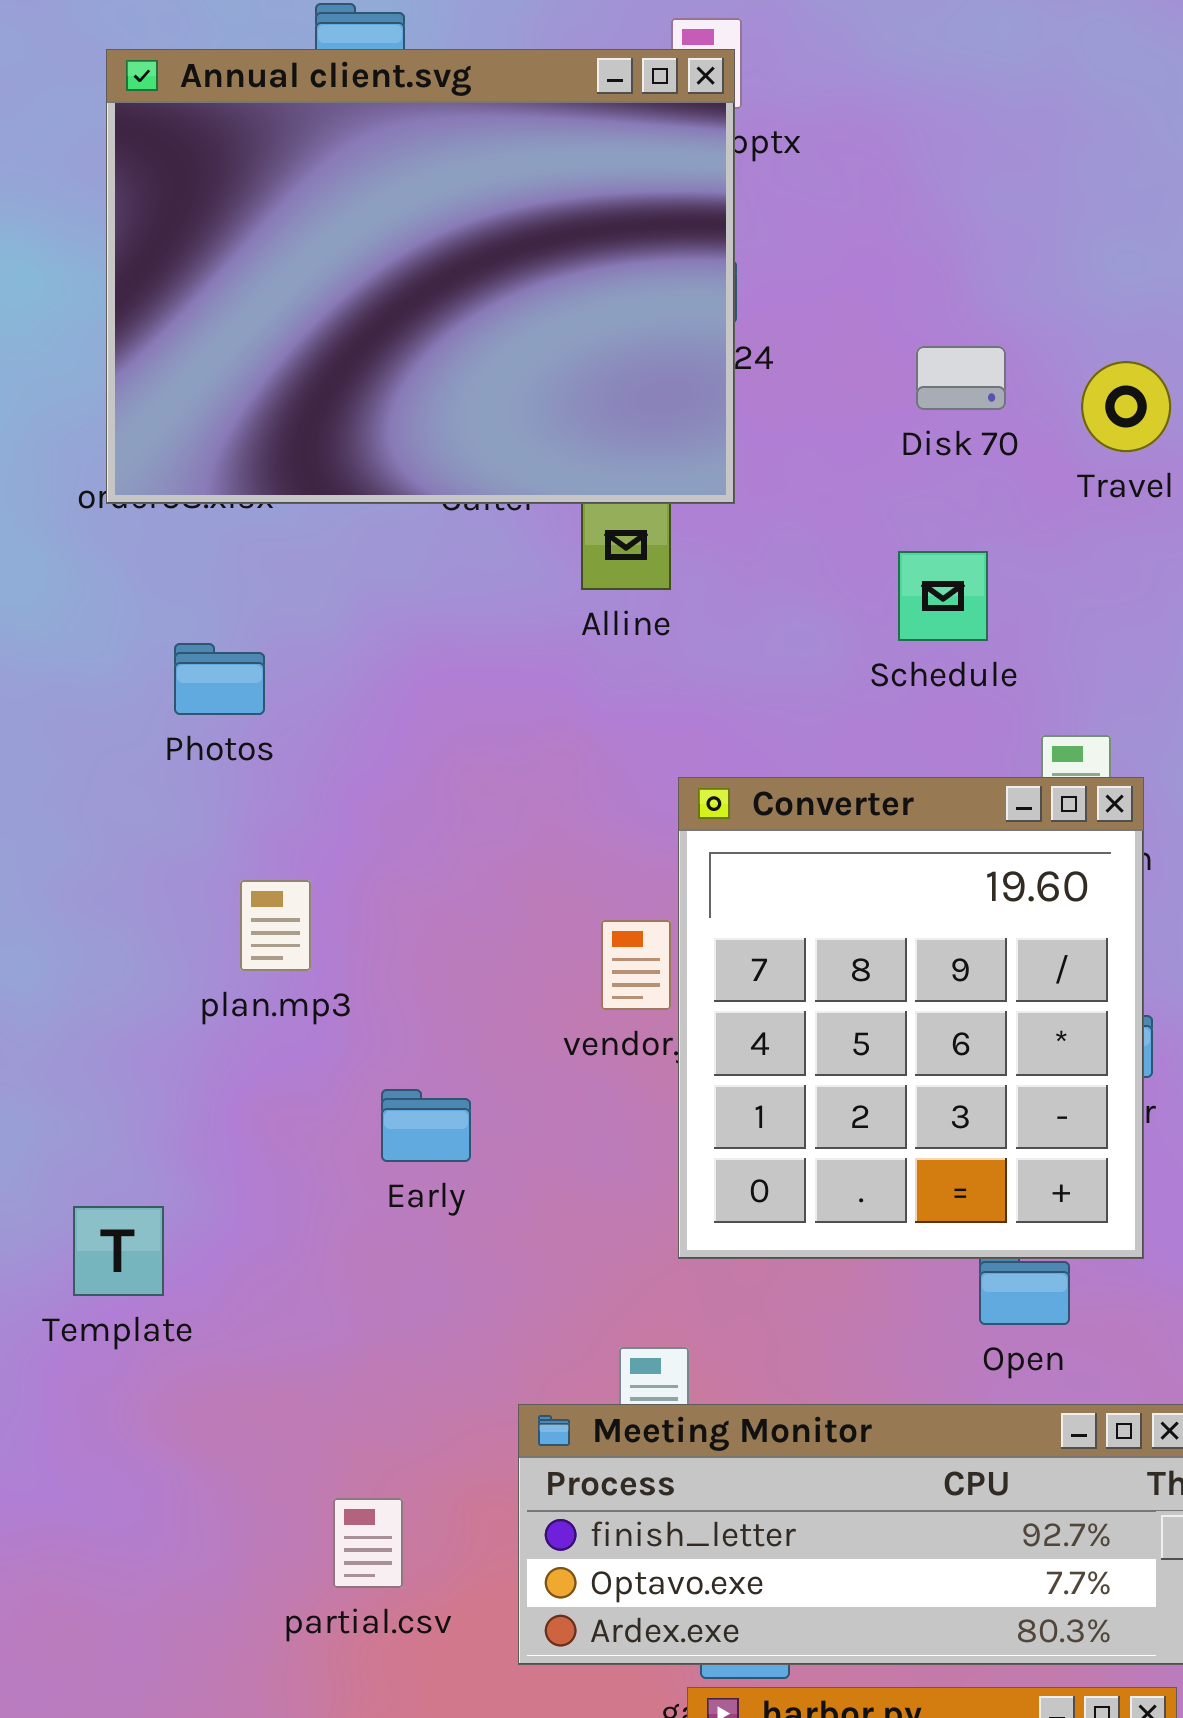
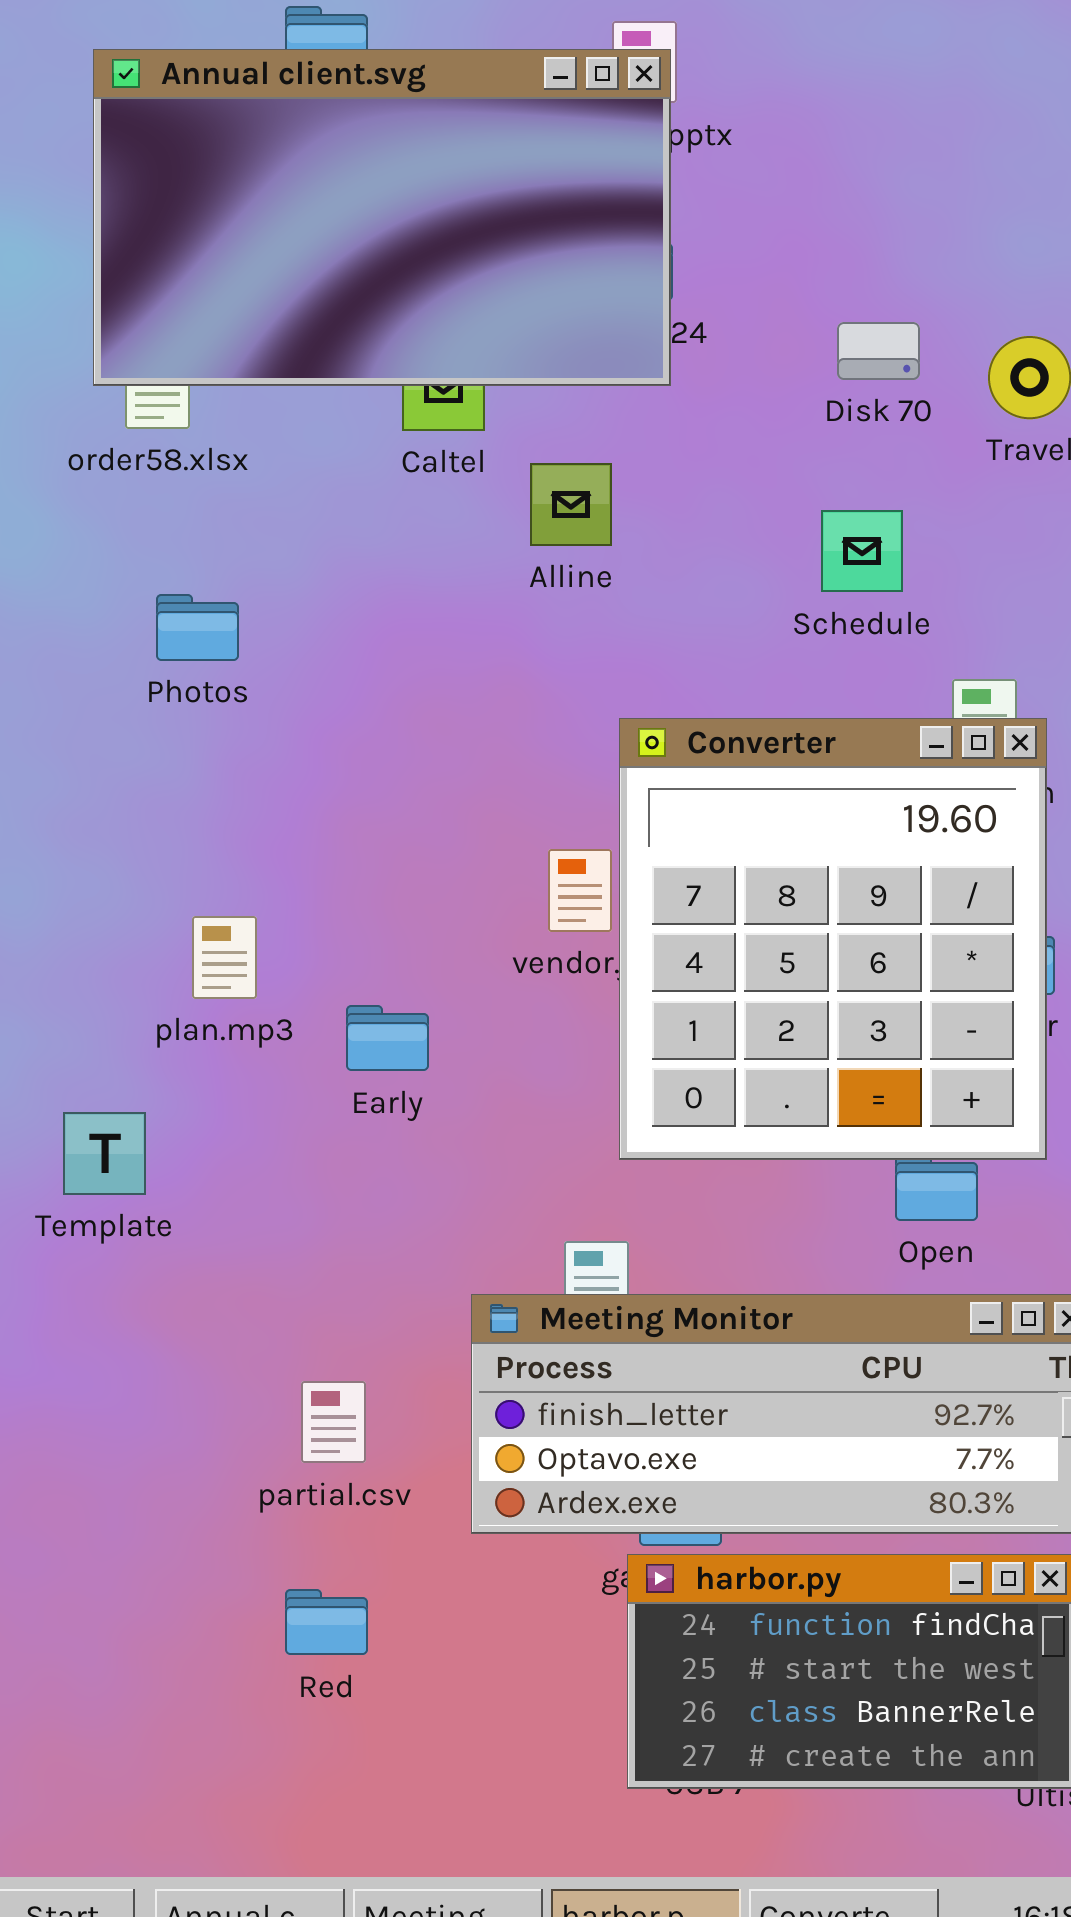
Annual client.svg: [106,49,735,504] -> [93,49,671,386], resized
plan.mp3: [240,880,311,971] -> [192,916,257,999], moved

